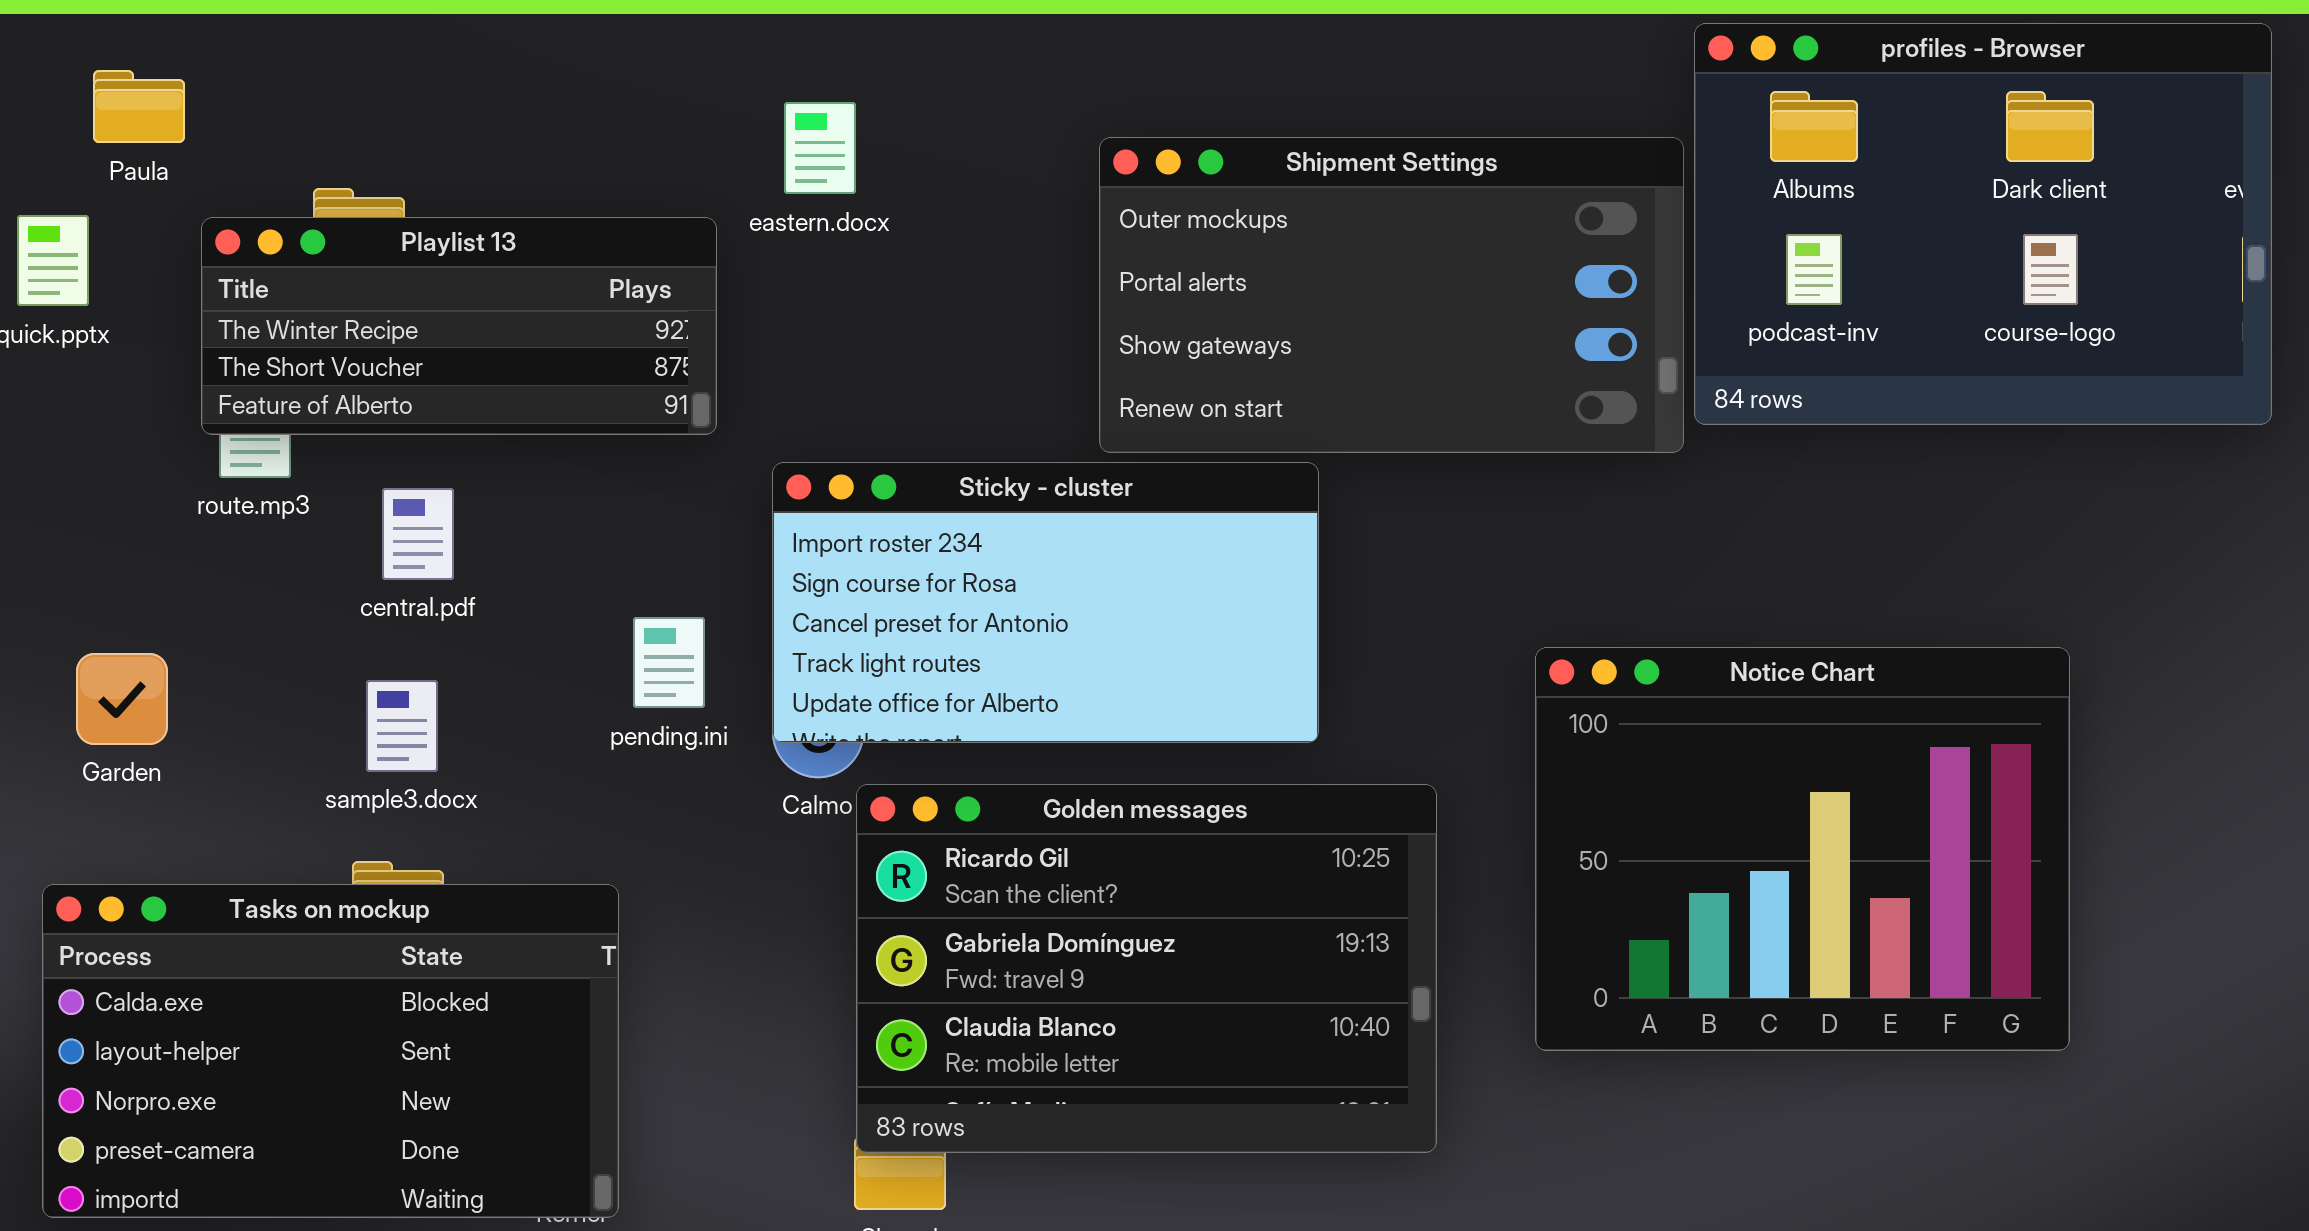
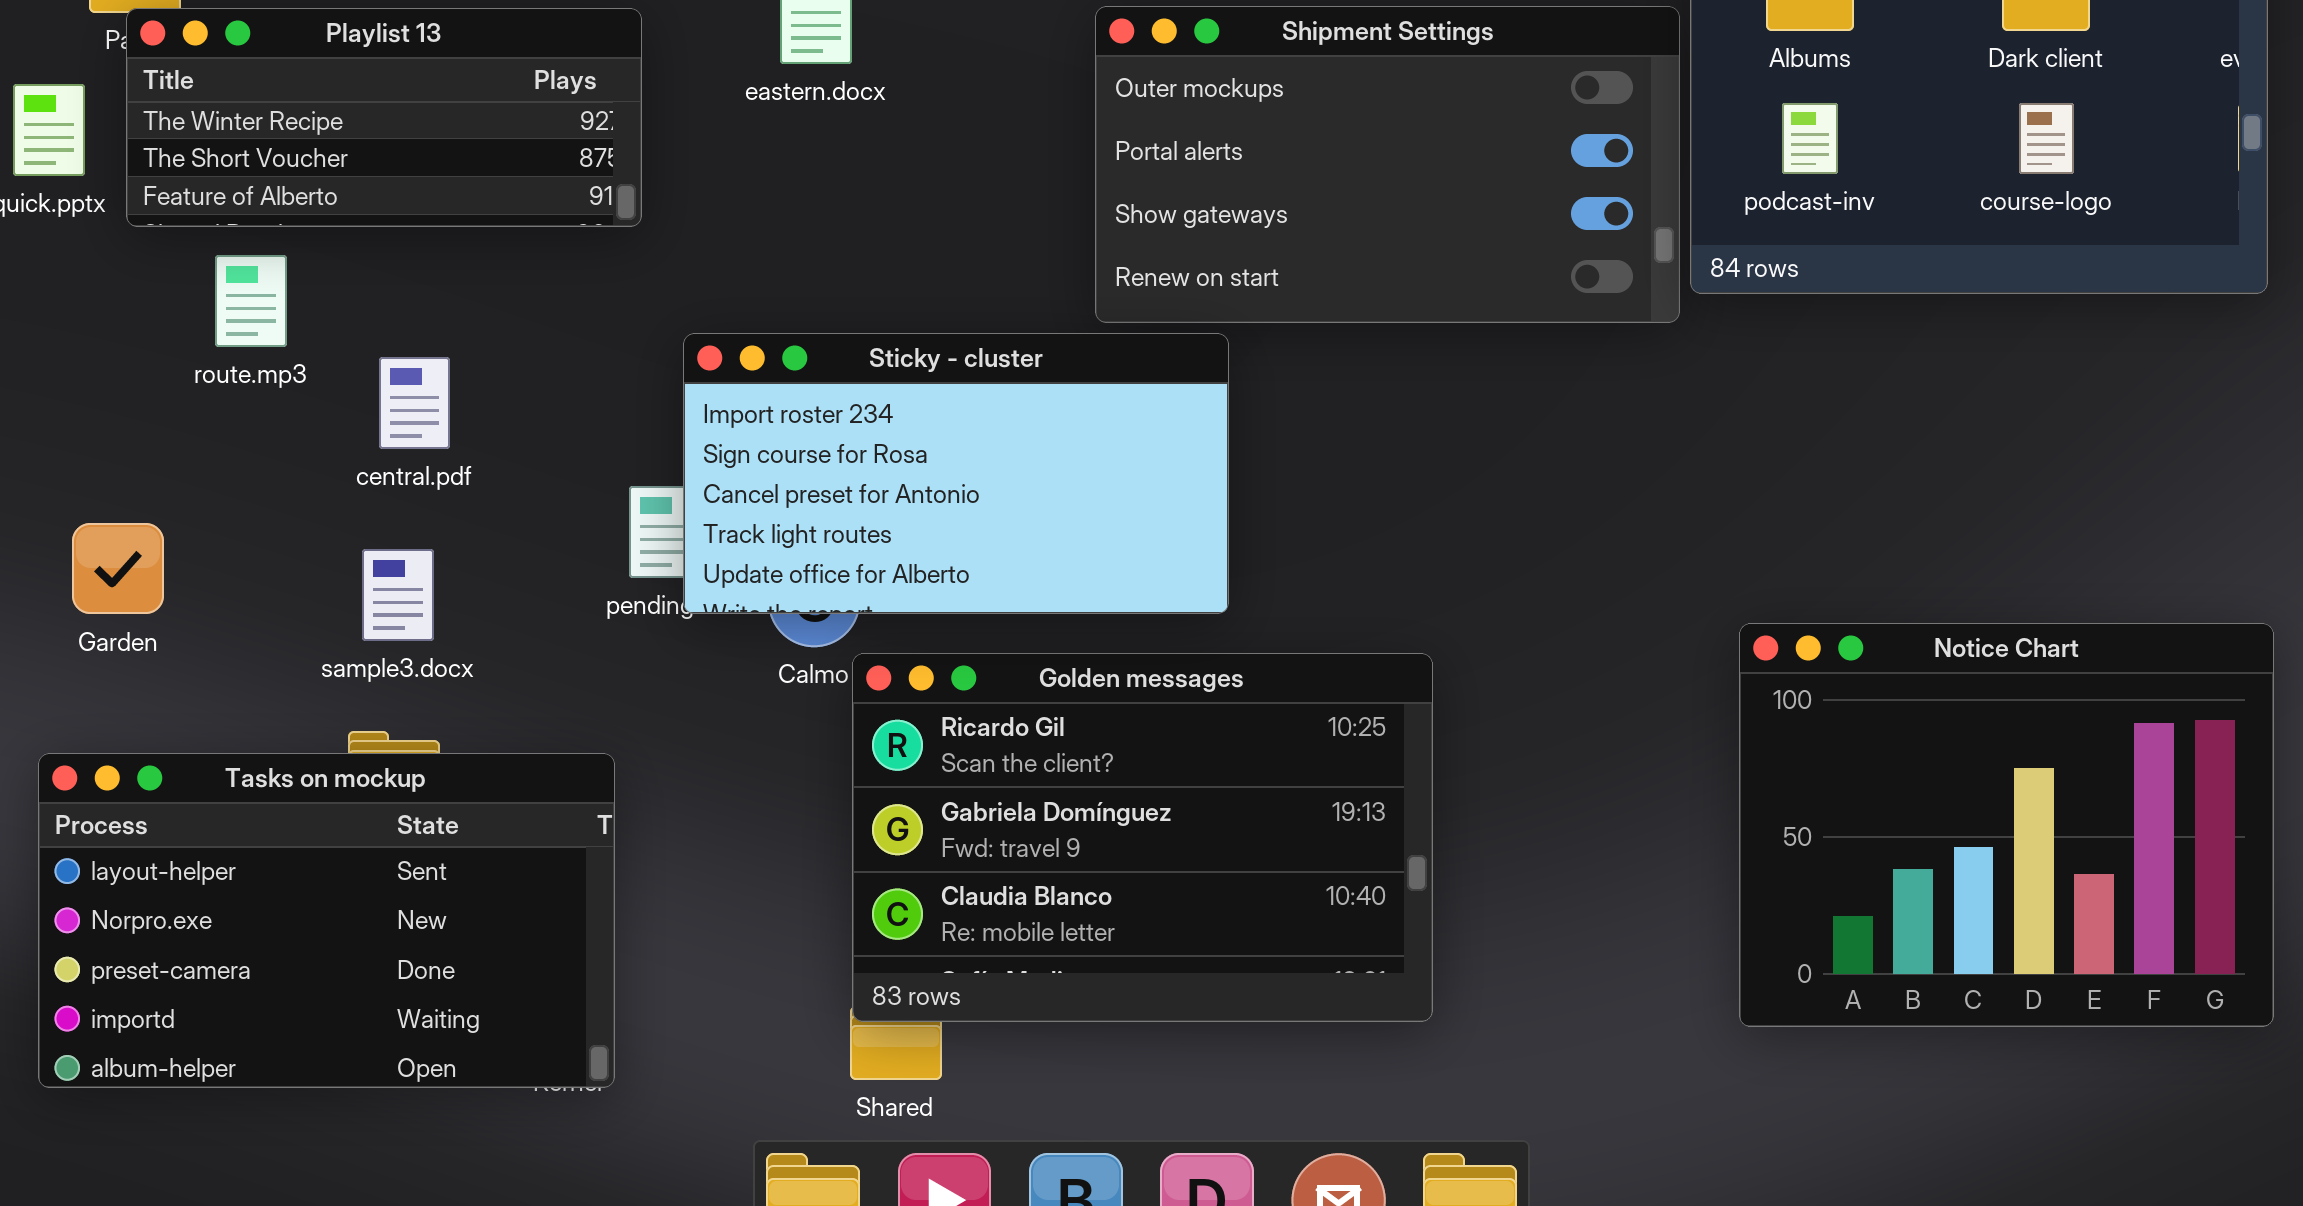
Playlist 13: [201,217,717,435] -> [126,8,642,227], moved
Sticky - cluster: [772,462,1319,743] -> [683,333,1229,614], moved
Notice Chart: [1535,647,2070,1051] -> [1739,623,2274,1027], moved
Tasks on mockup: [42,884,619,1218] -> [38,753,615,1088], scrolled down 1 row

